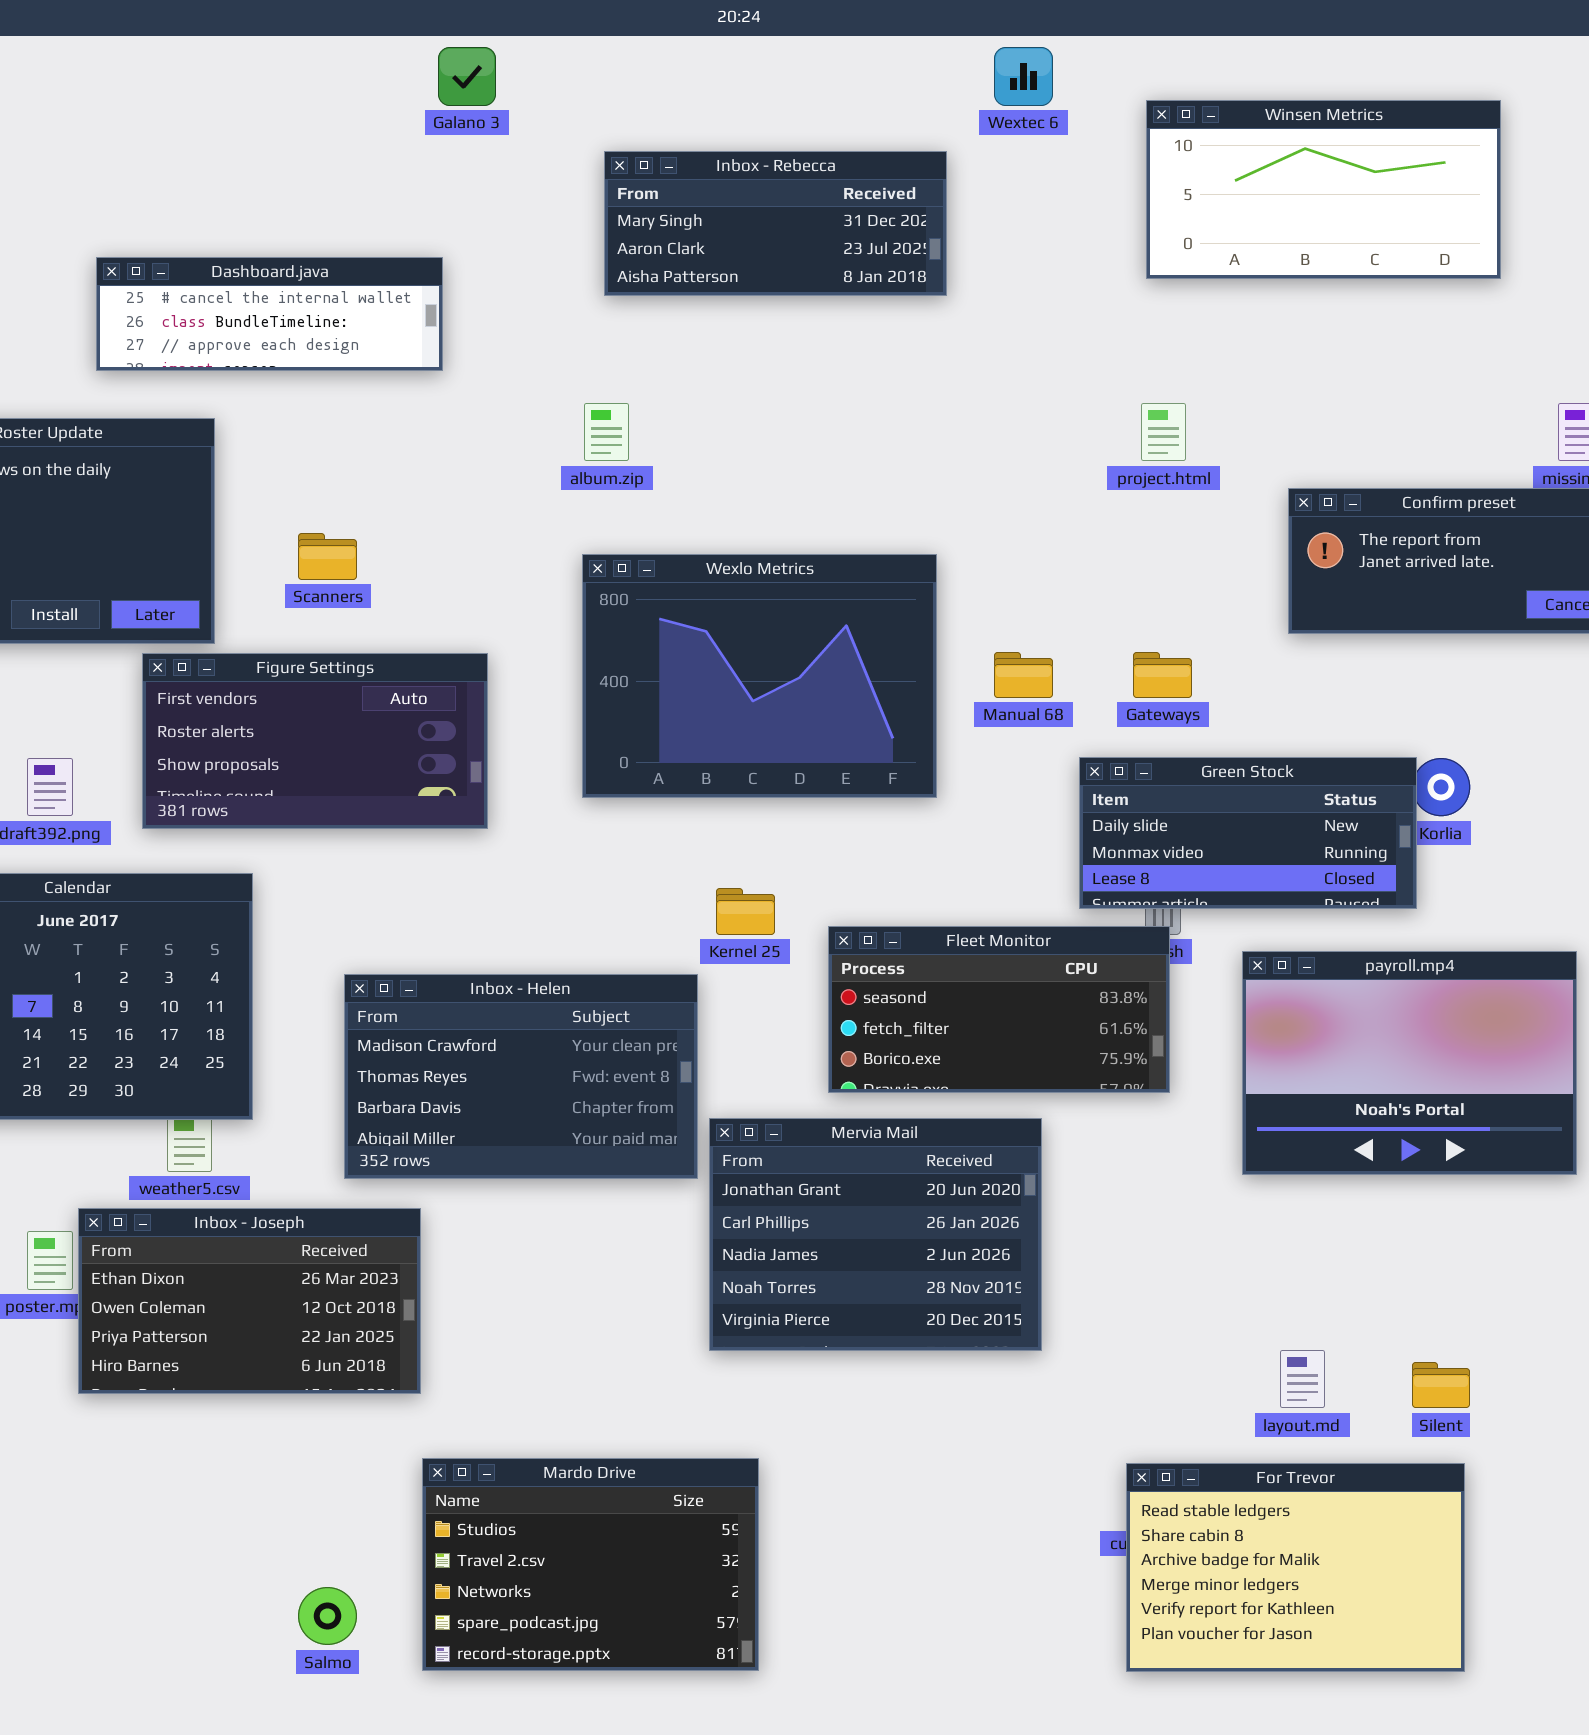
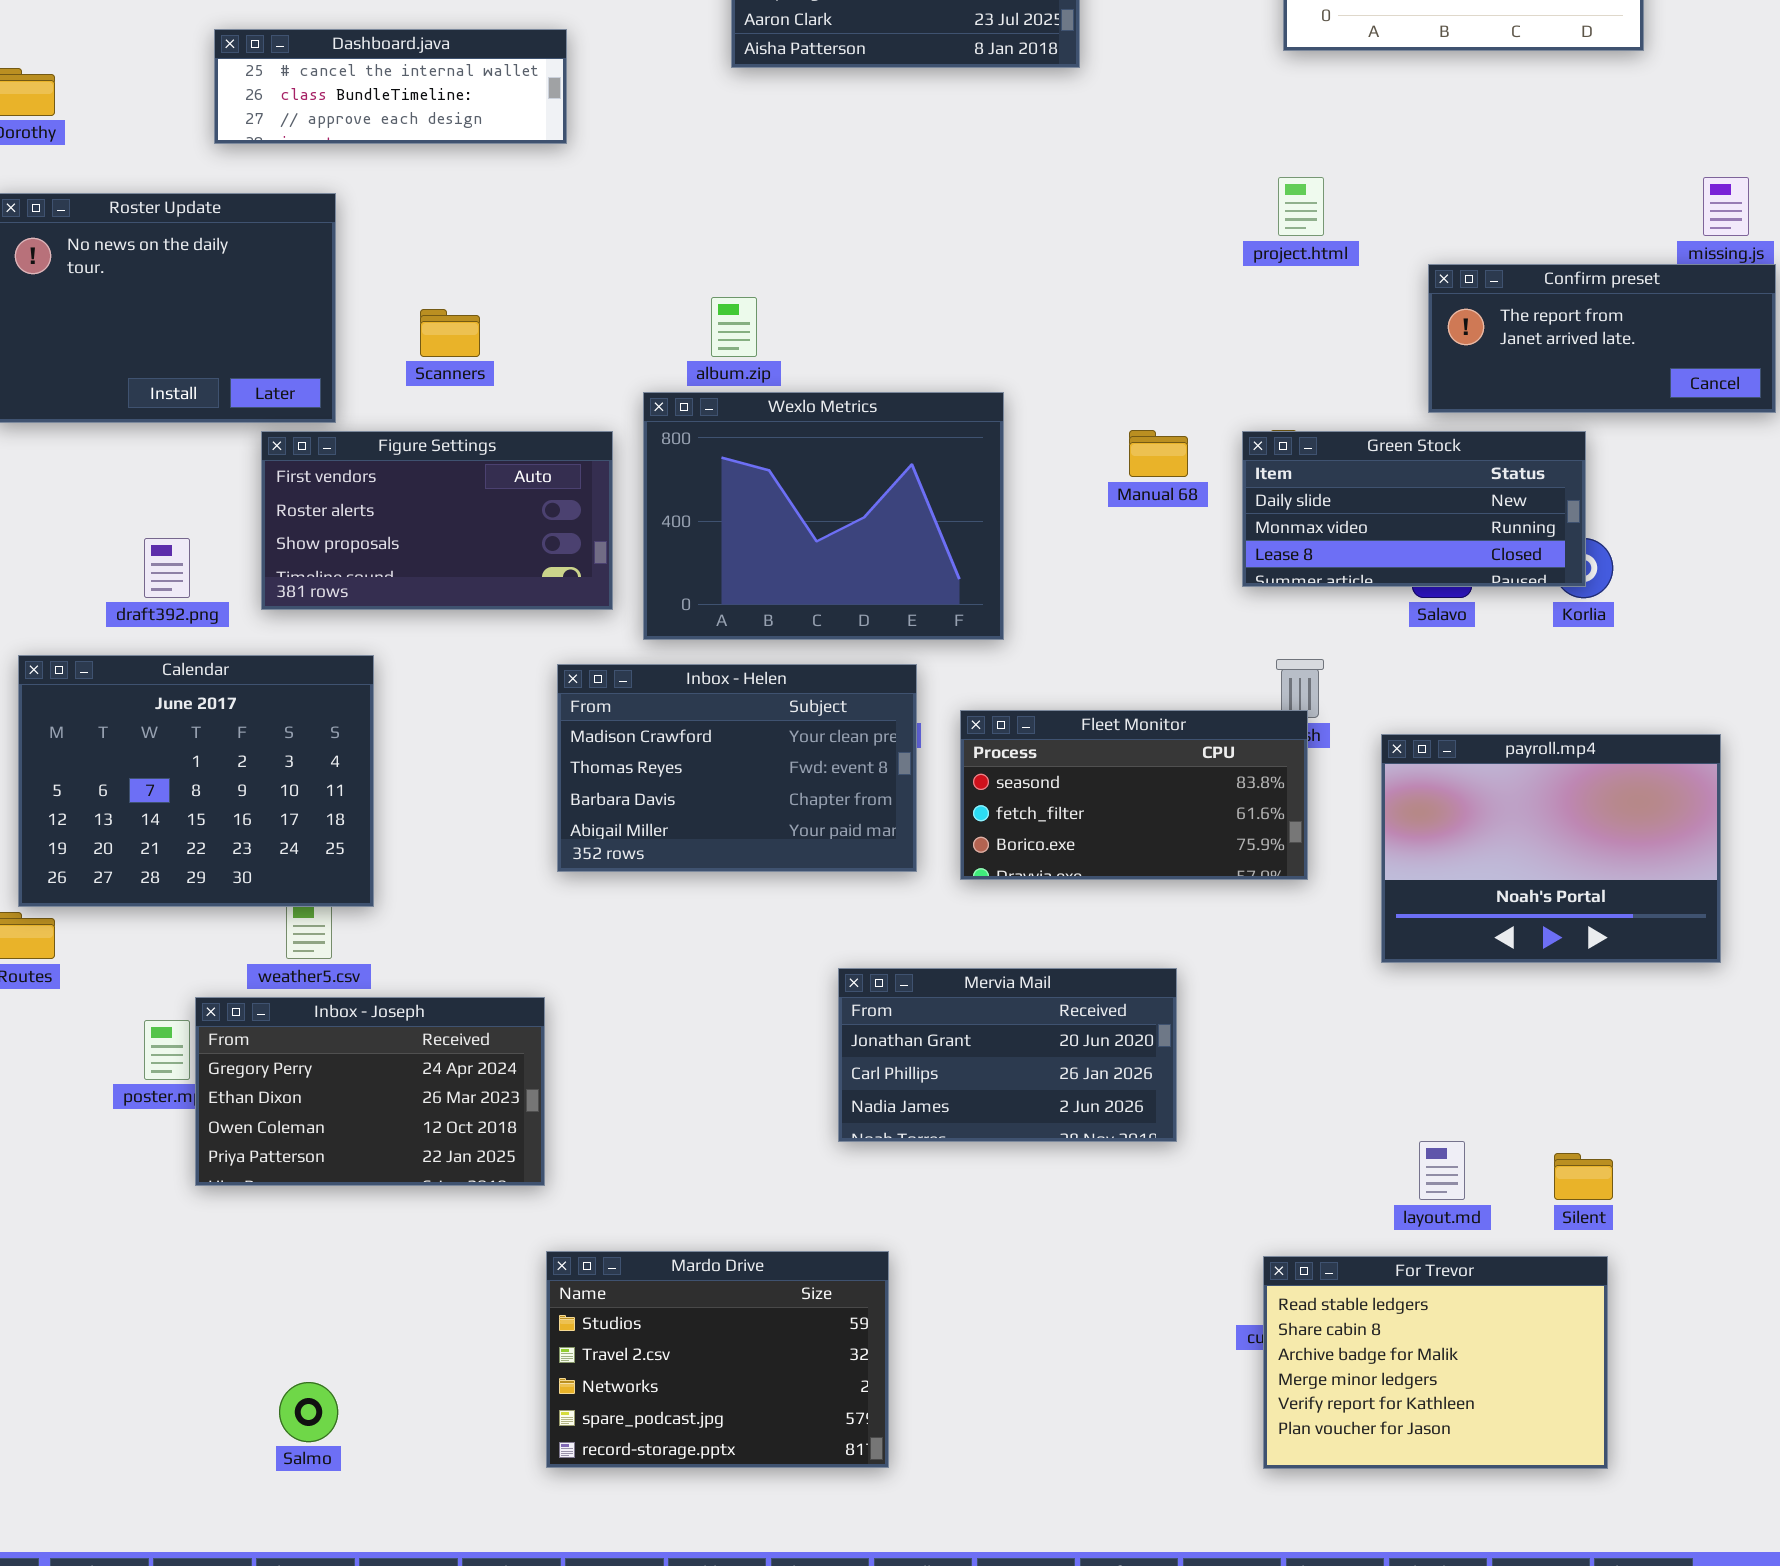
album.zip: [584,403,629,461] -> [711,297,757,357], moved
Wexlo Metrics: [582,554,937,798] -> [643,392,1004,640], moved
Green Stock: [1079,757,1417,909] -> [1242,431,1586,587], moved
Inbox - Helen: [344,974,698,1179] -> [557,664,917,872], moved
Mervia Mail: [709,1118,1042,1351] -> [838,968,1177,1142], resized
Inbox - Joseph: [78,1208,421,1394] -> [195,997,545,1186], scrolled up 1 row
Salmo: [298,1587,357,1645] -> [279,1382,338,1442], moved

